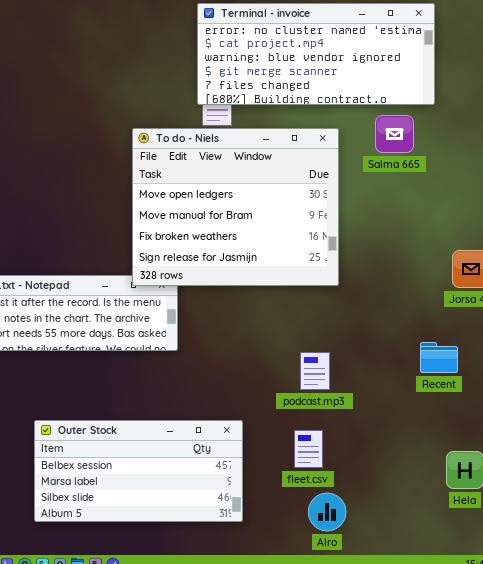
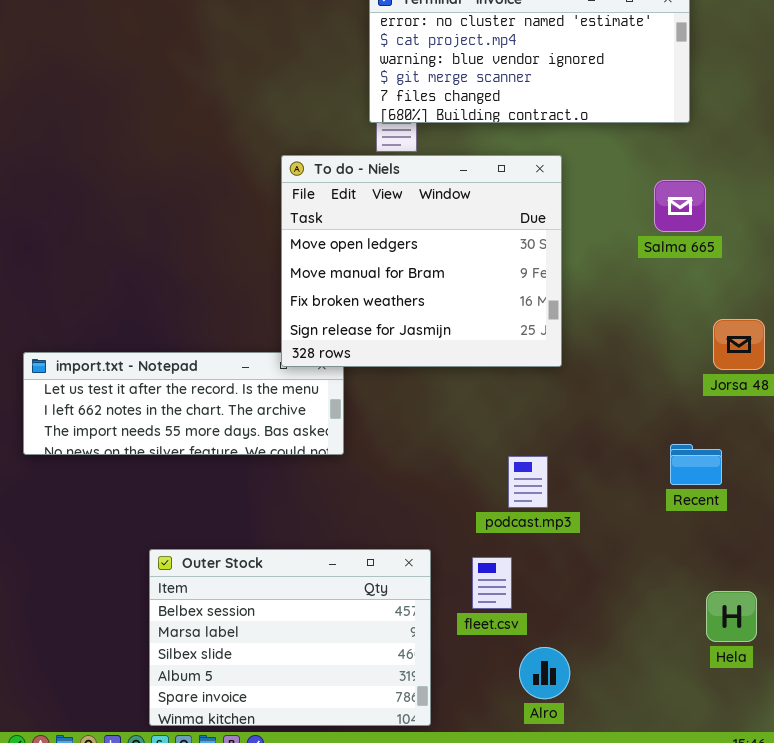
Salma 665: [375,115,414,153] -> [654,180,706,232], moved
Outer Stock: [34,420,243,522] -> [149,549,431,726], resized
fleet.csv: [294,430,323,468] -> [472,557,512,609], moved

